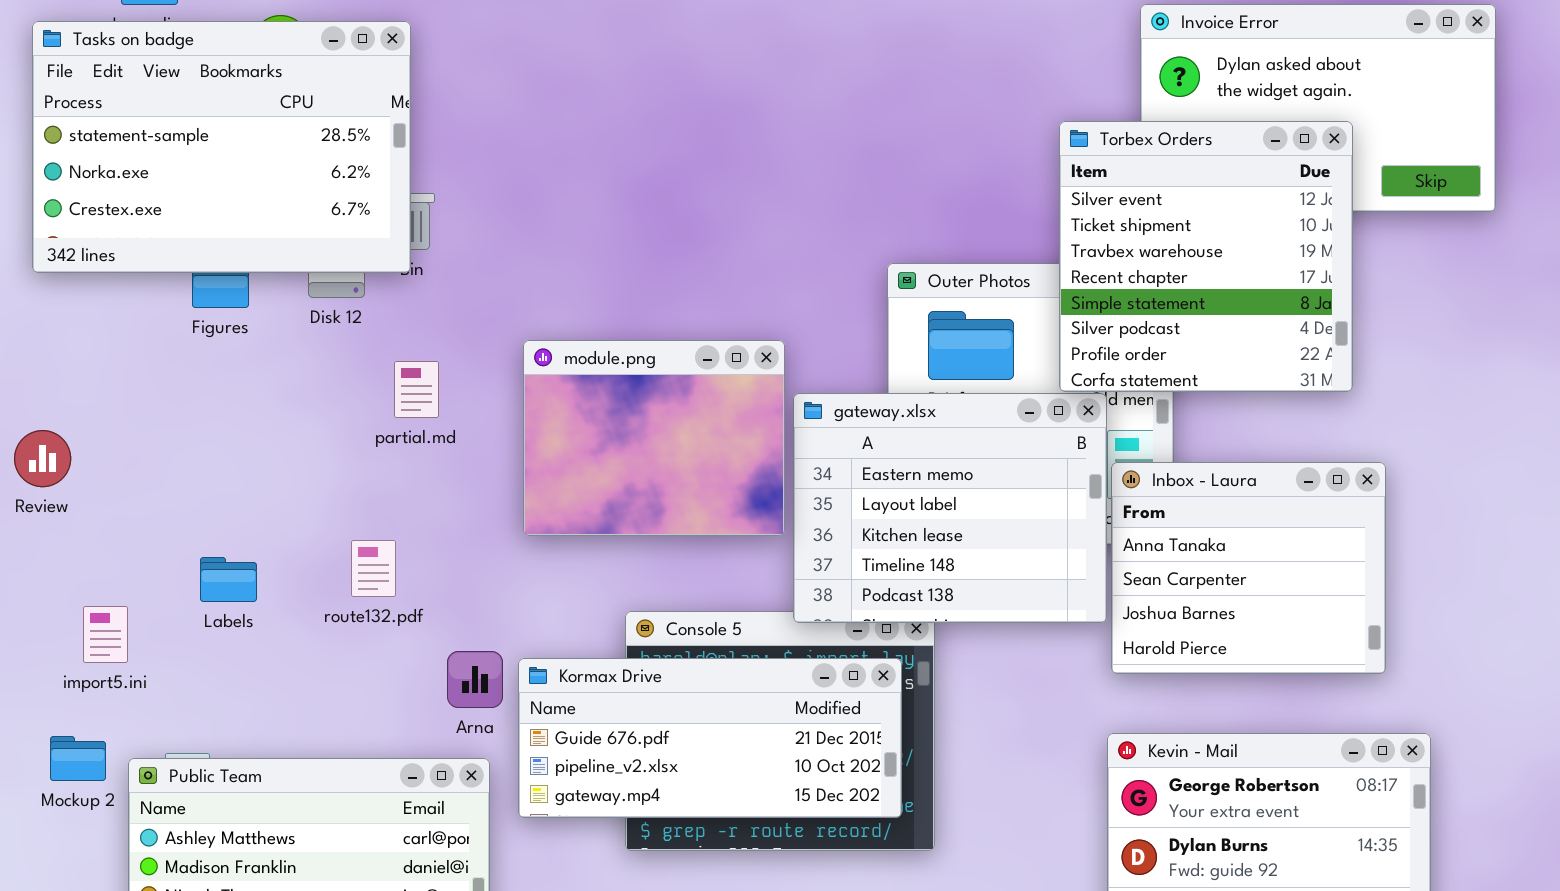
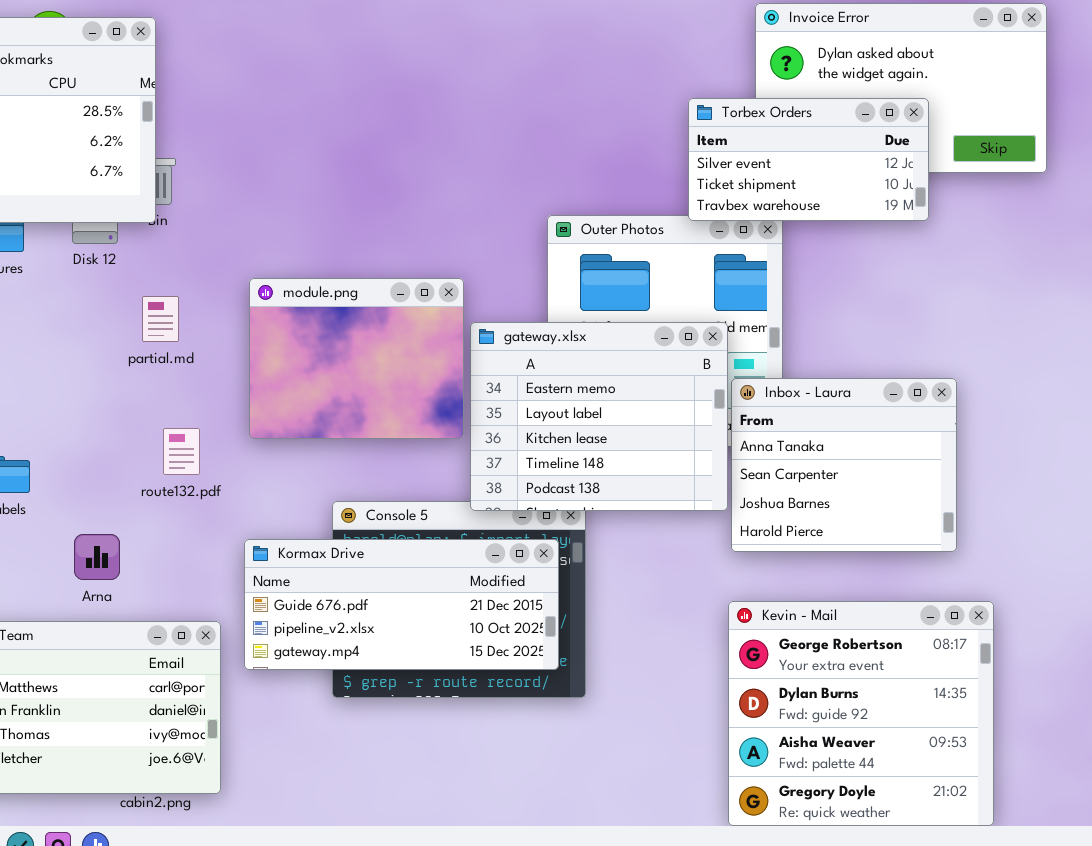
Torbex Orders: [1059,121,1353,392] -> [688,98,929,221], resized
route132.pdf: [351,540,396,597] -> [163,428,200,475], moved
Arna: [447,651,503,708] -> [74,534,120,580], moved

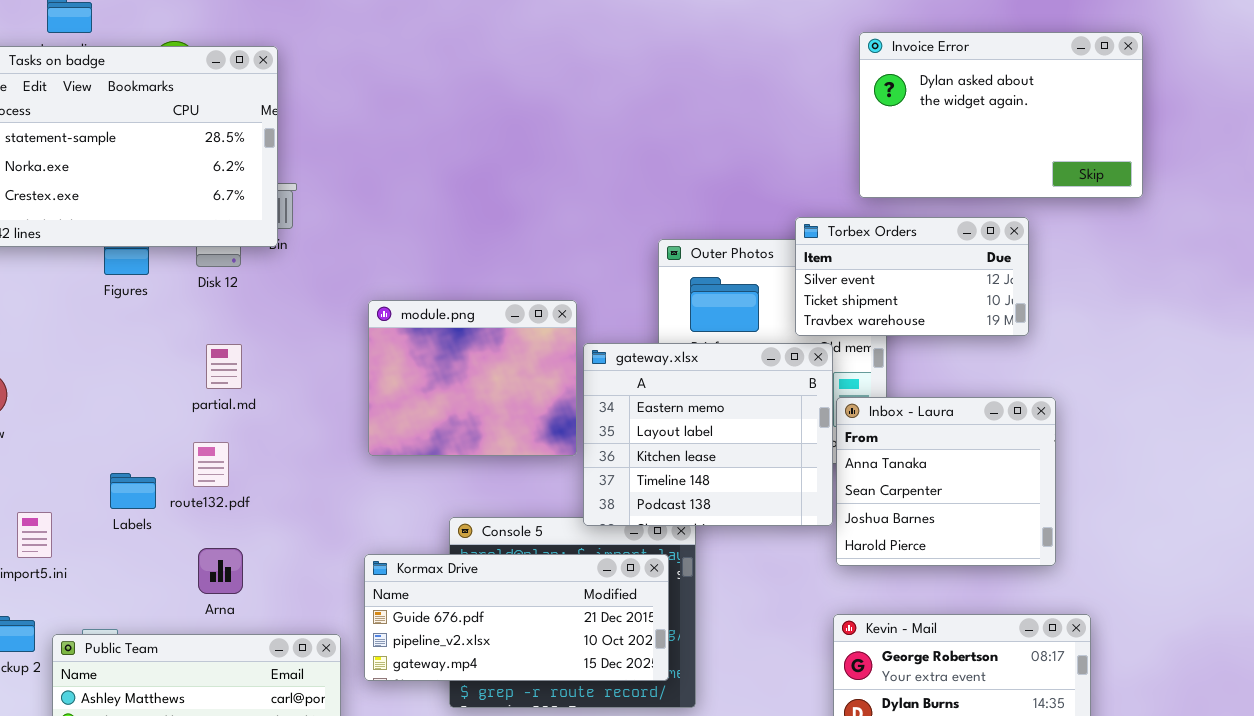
Torbex Orders: [688,98,929,221] -> [795,217,1029,336], moved
partial.md: [142,296,179,342] -> [206,344,242,389], moved
route132.pdf: [163,428,200,475] -> [193,442,229,487], moved

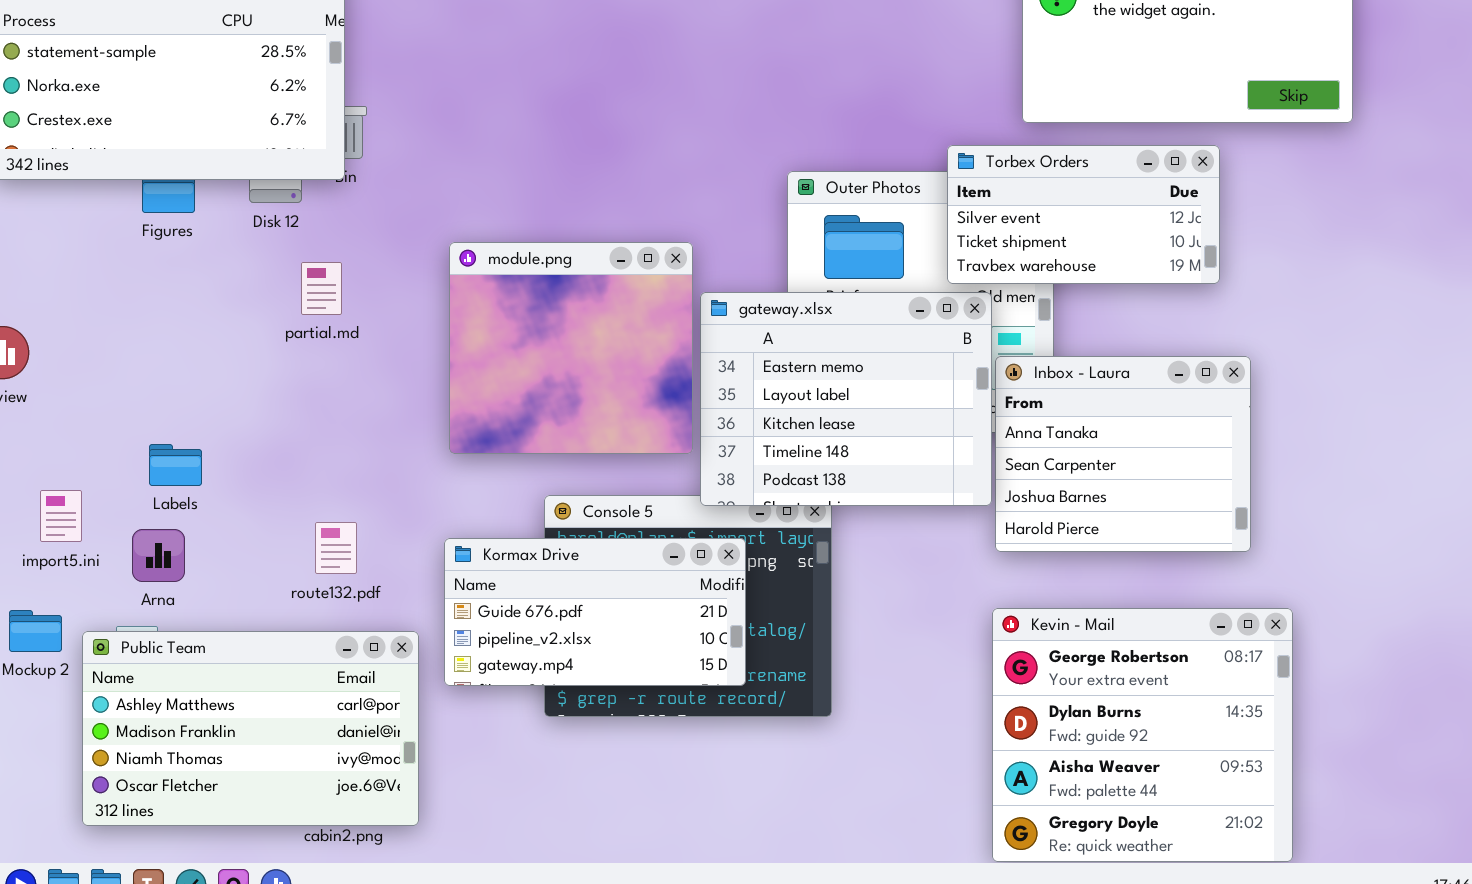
module.png: [368,300,577,456] -> [449,242,693,454], resized
partial.md: [206,344,242,389] -> [301,262,342,315], moved
route132.pdf: [193,442,229,487] -> [315,522,357,574], moved
Arna: [198,548,243,594] -> [132,529,185,582], moved
Kormax Drive: [364,554,669,681] -> [444,538,746,686], resized

